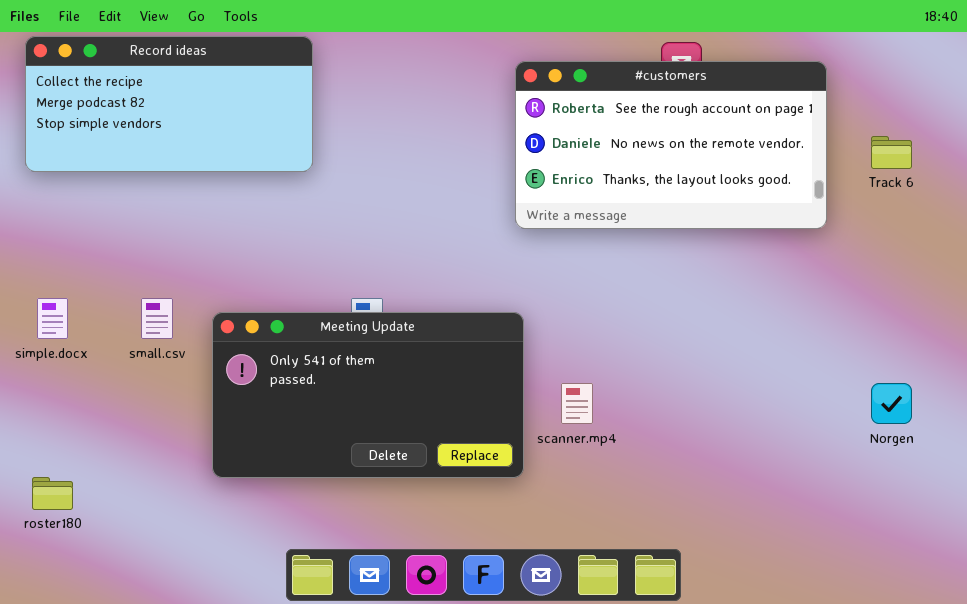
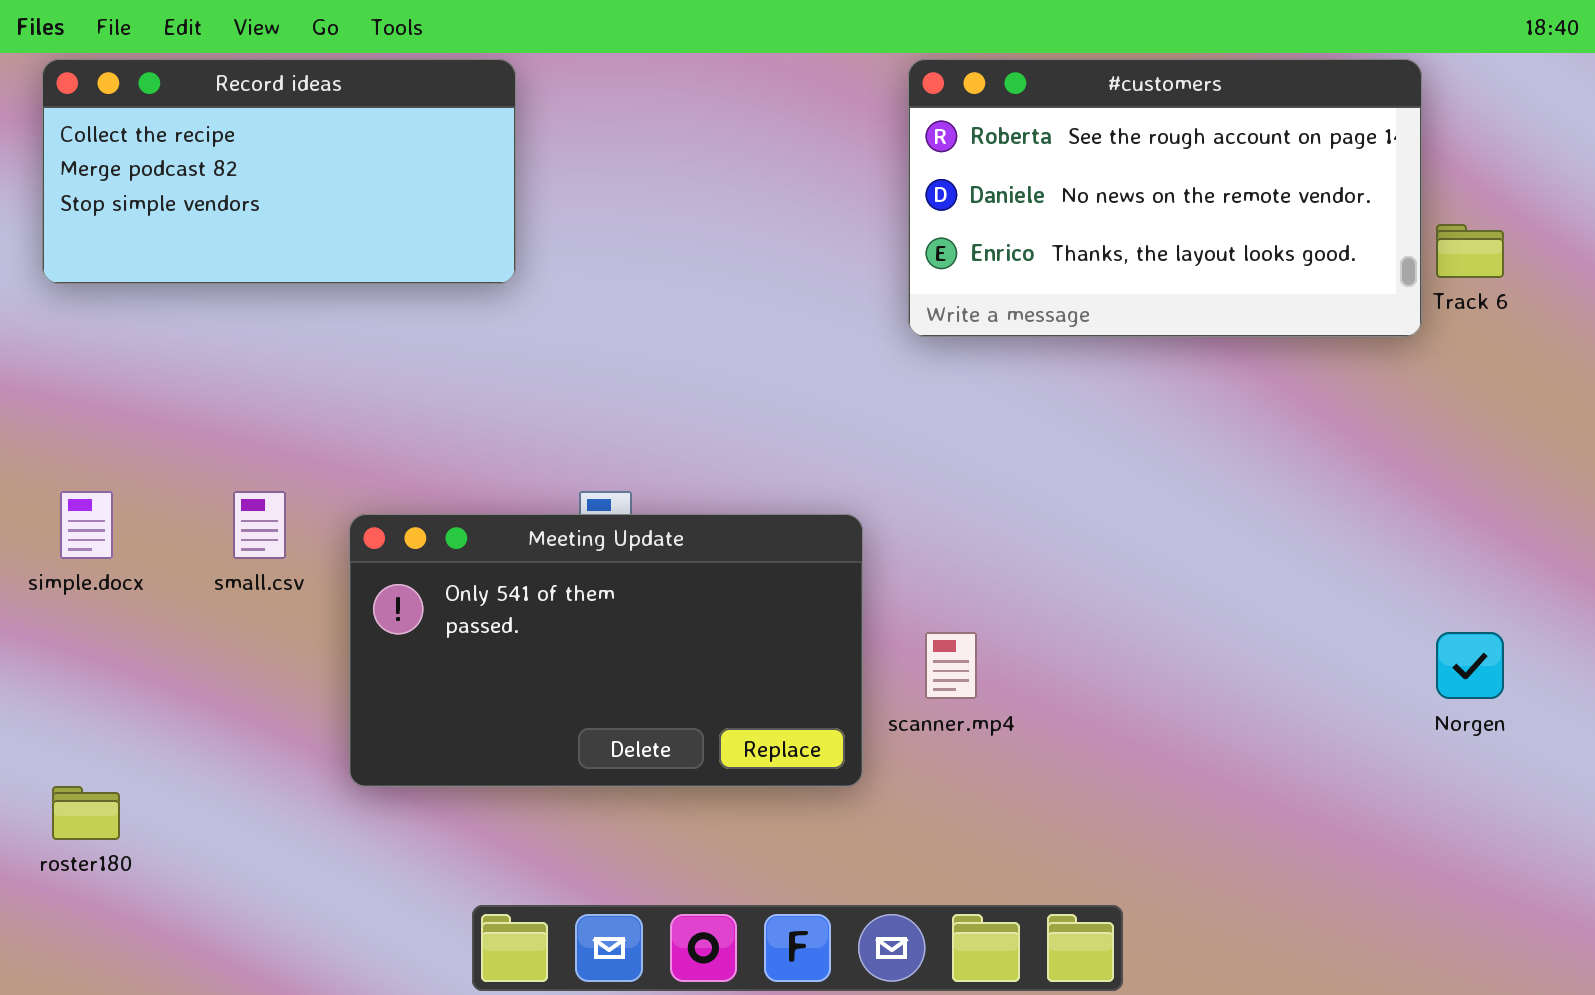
#customers: [515,61,827,229] -> [908,59,1422,337], moved

